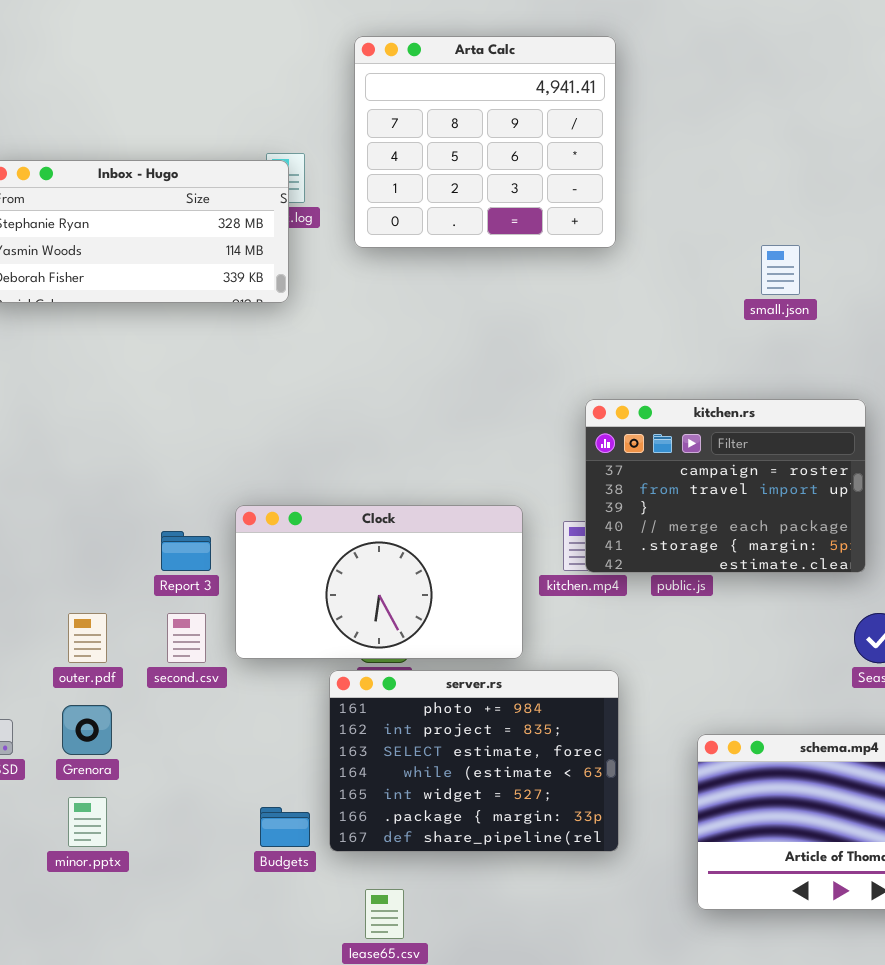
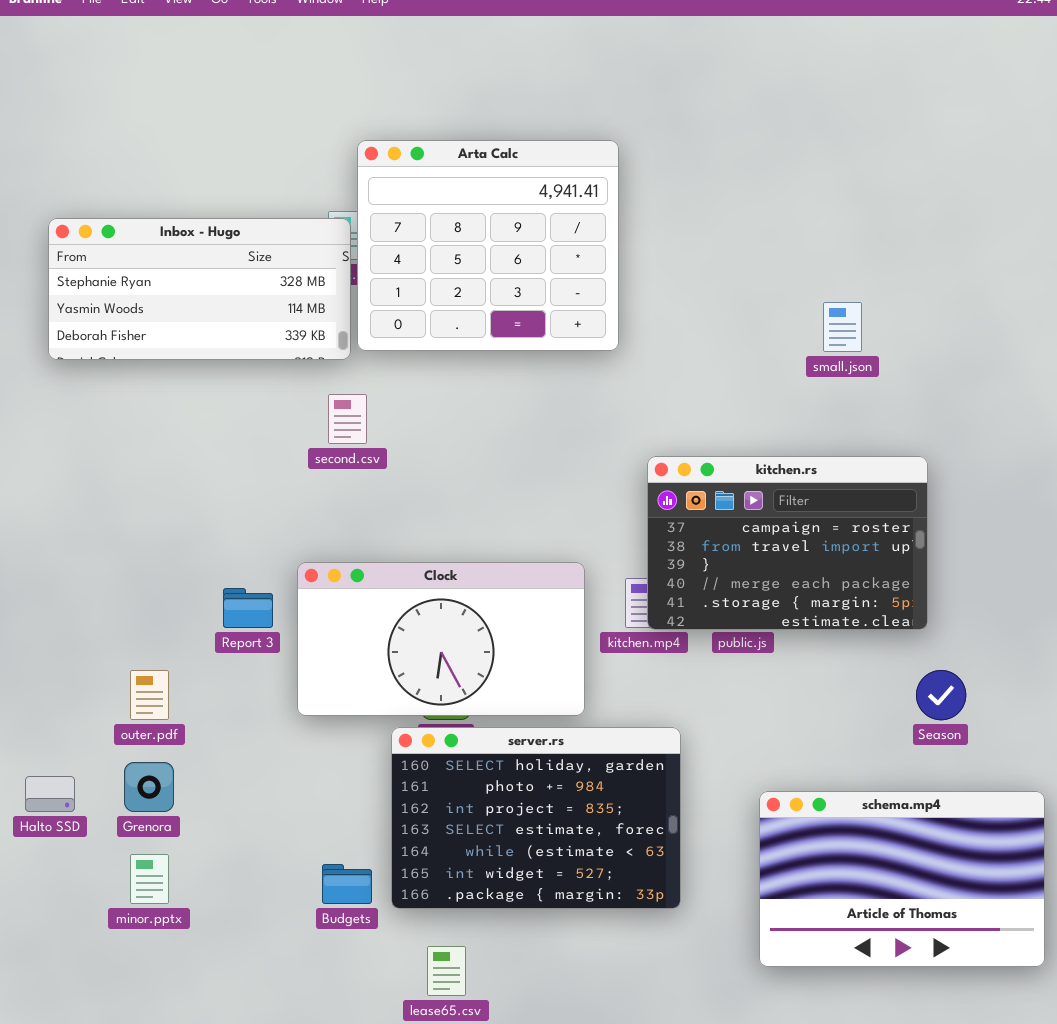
Arta Calc: [354,36,616,248] -> [357,140,619,351], moved
second.csv: [167,613,206,663] -> [328,394,367,444], moved
server.rs: [329,670,619,852] -> [391,727,681,909], scrolled up 1 row

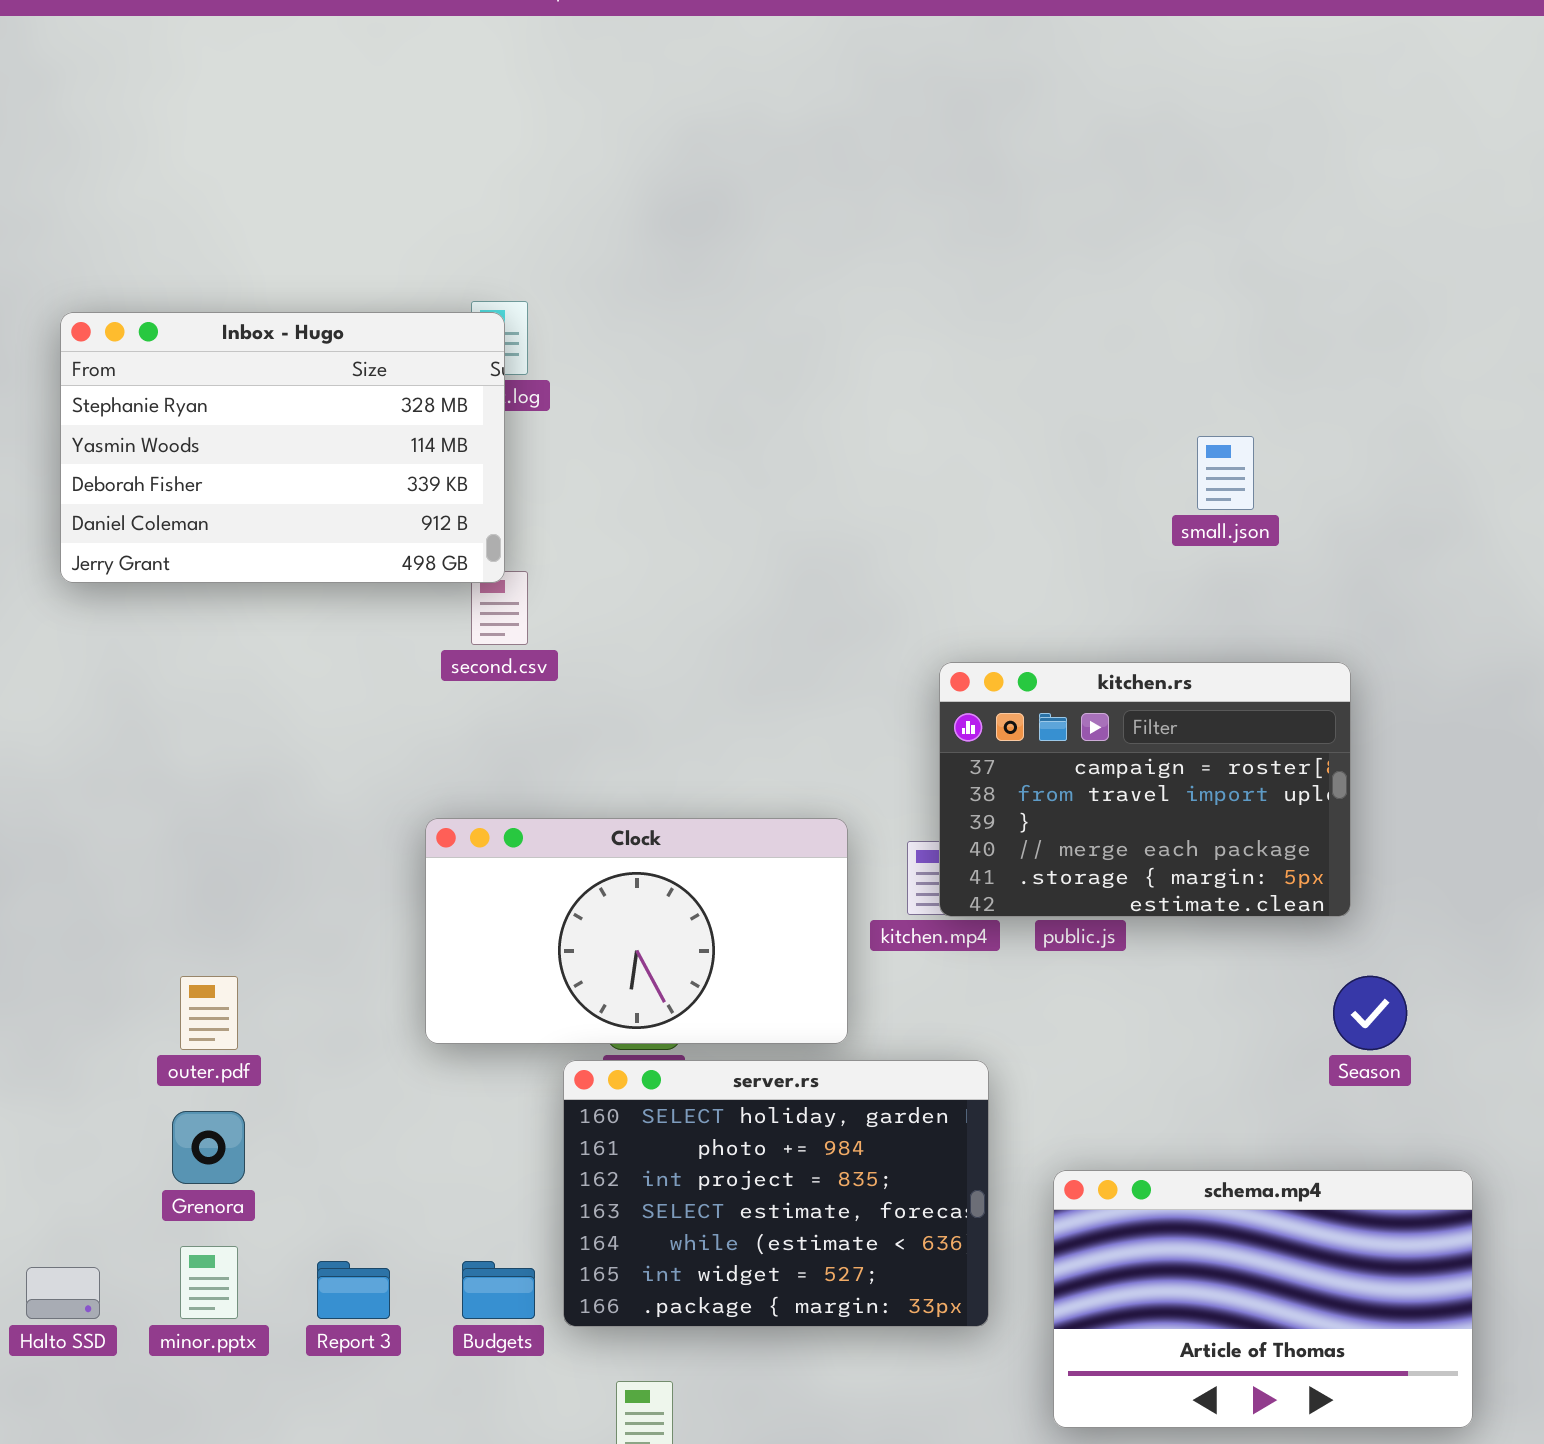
Arta Calc: [357,140,619,351] -> none, closed
Inbox - Hugo: [48,218,351,360] -> [60,312,505,583], resized
Report 3: [223,588,273,628] -> [317,1261,390,1319], moved
Halto SSD: [25,776,75,812] -> [26,1267,100,1319], moved
schema.mp4: [759,791,1045,967] -> [1053,1170,1473,1428], moved

